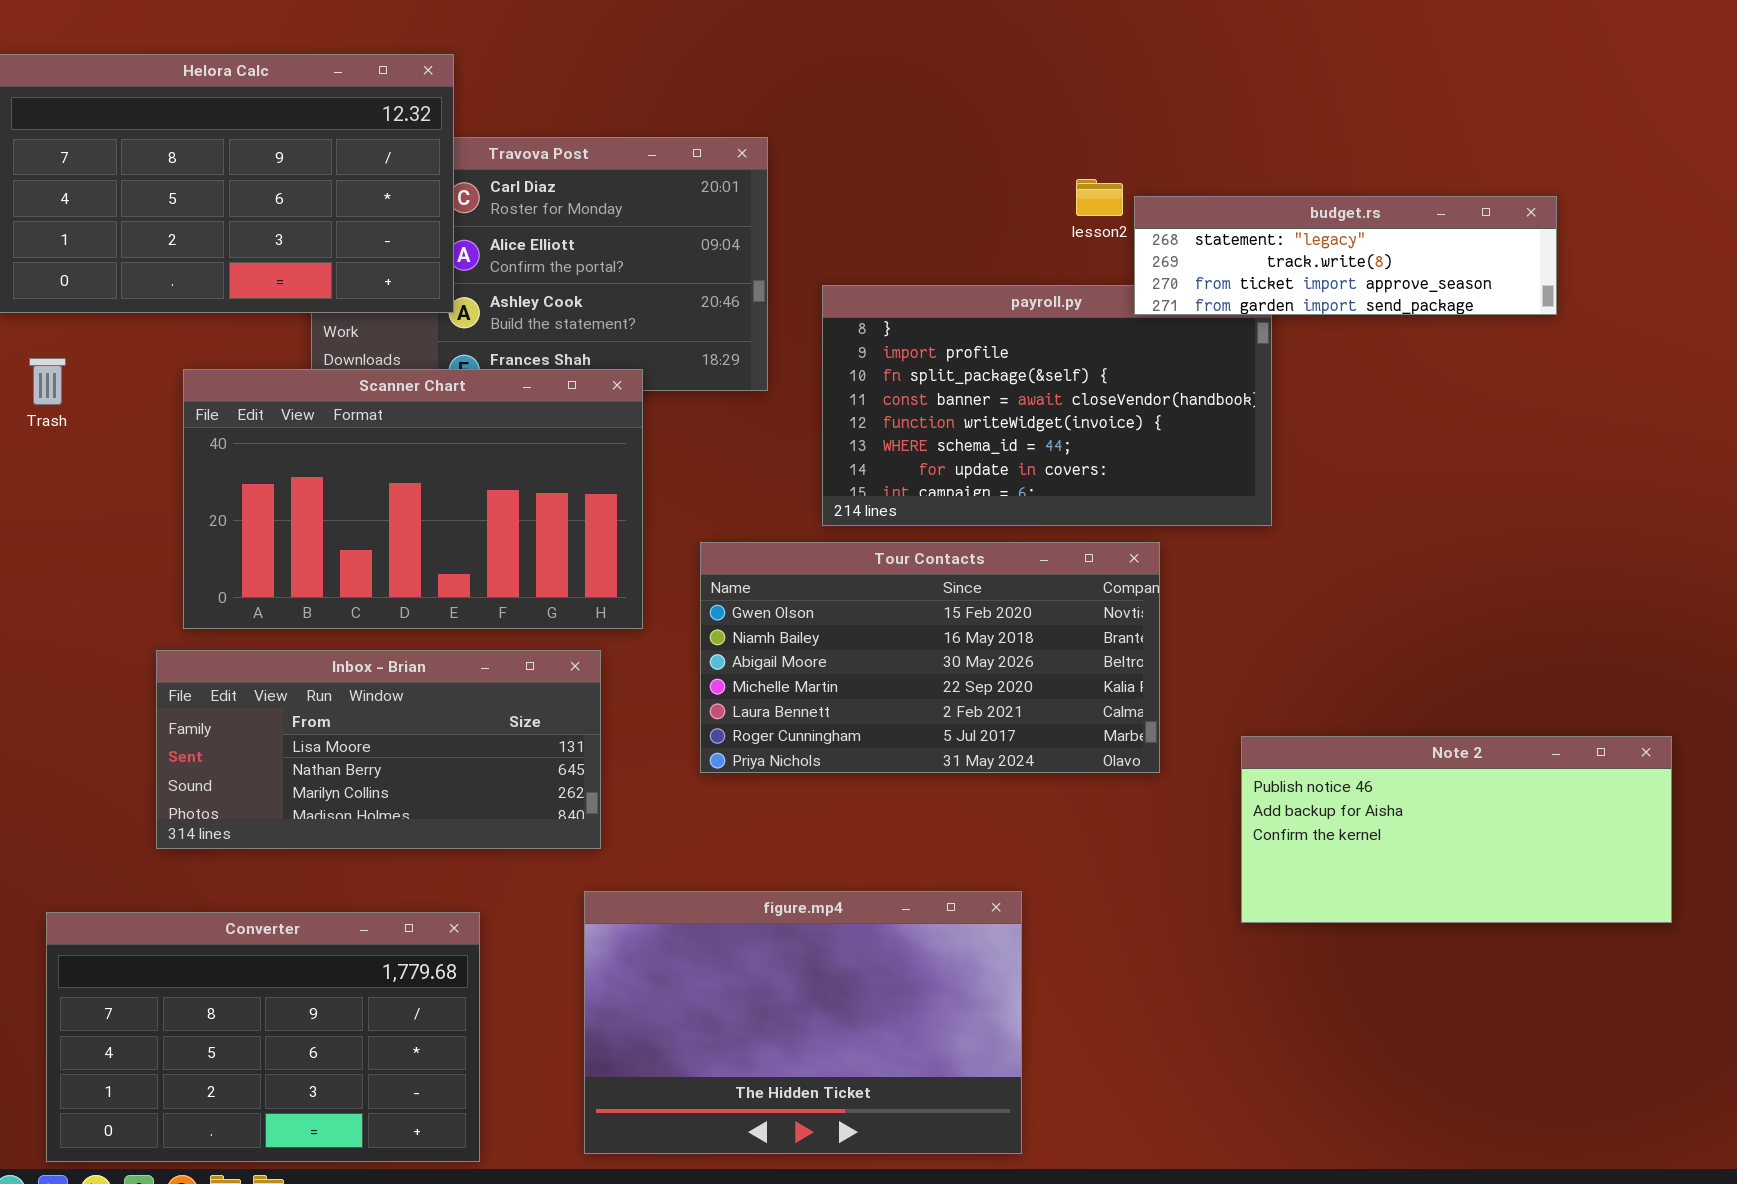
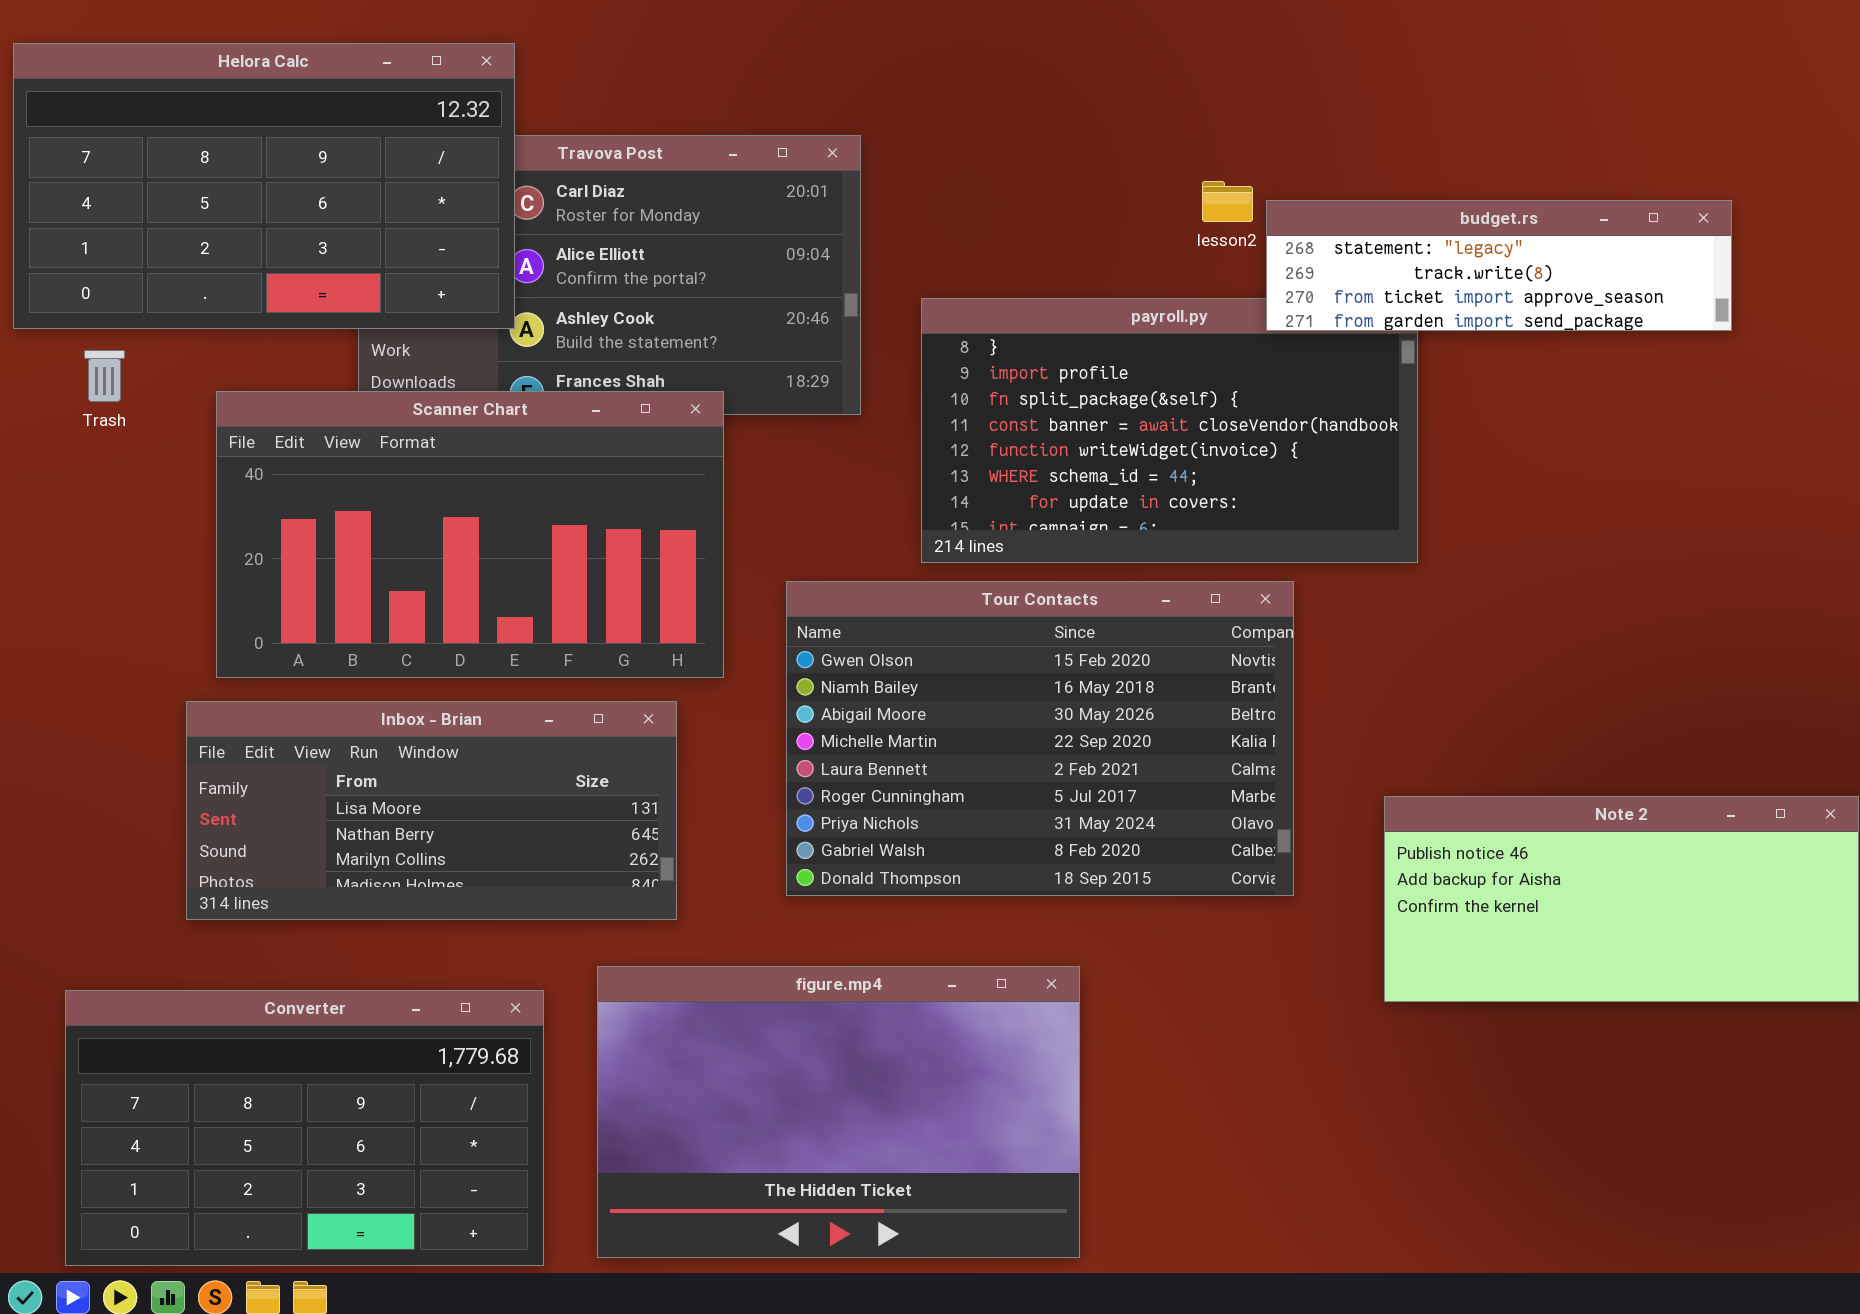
Trash: [29,358,66,405] -> [84,350,125,402], moved
Tour Contacts: [700,542,1160,773] -> [786,581,1294,896], resized
figure.mp4: [584,891,1022,1154] -> [597,966,1080,1258], moved

